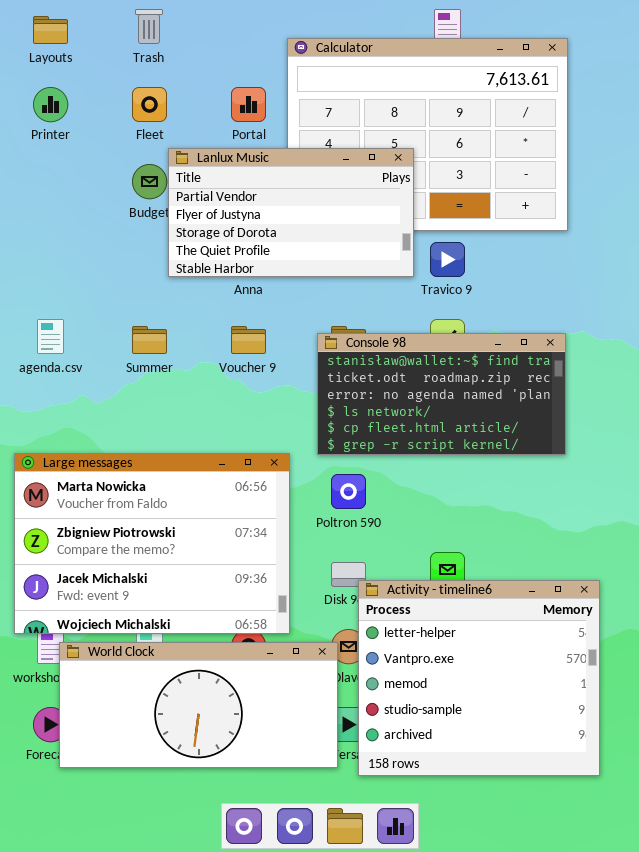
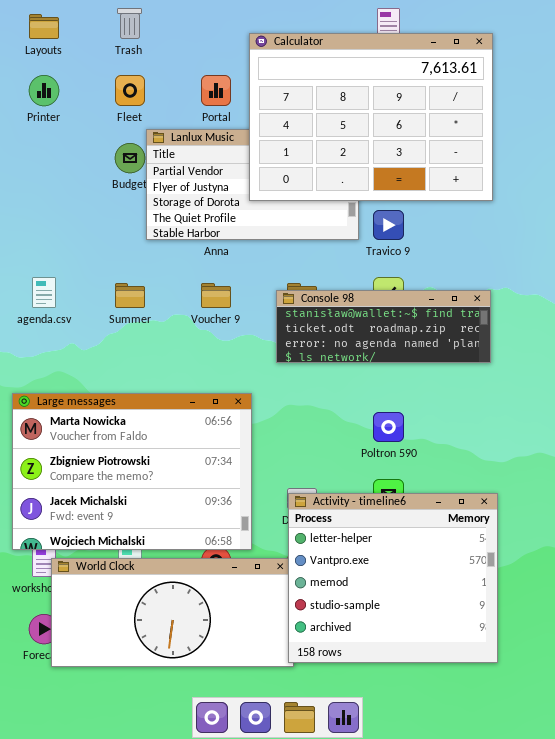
Calculator: [287,38,568,231] -> [249,33,493,201], raised
Console 98: [317,333,566,455] -> [276,290,491,363], resized
Poltron 590: [331,474,366,509] -> [373,412,404,442], moved
Activity - timeline6: [358,580,600,776] -> [288,493,498,663], moved

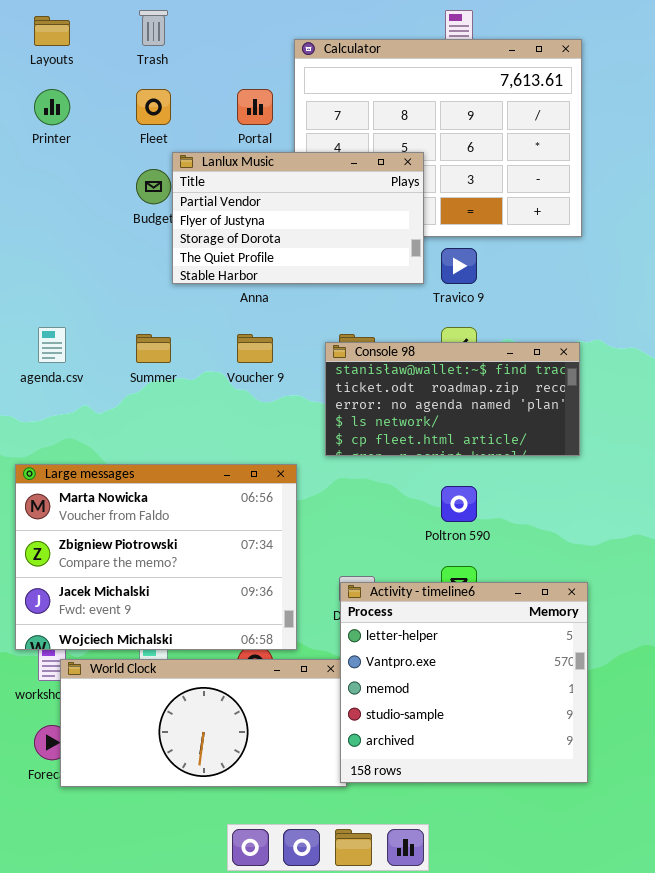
Lanlux Music: [146,129,359,240] -> [172,152,424,284], raised
Console 98: [276,290,491,363] -> [325,342,580,456], resized

